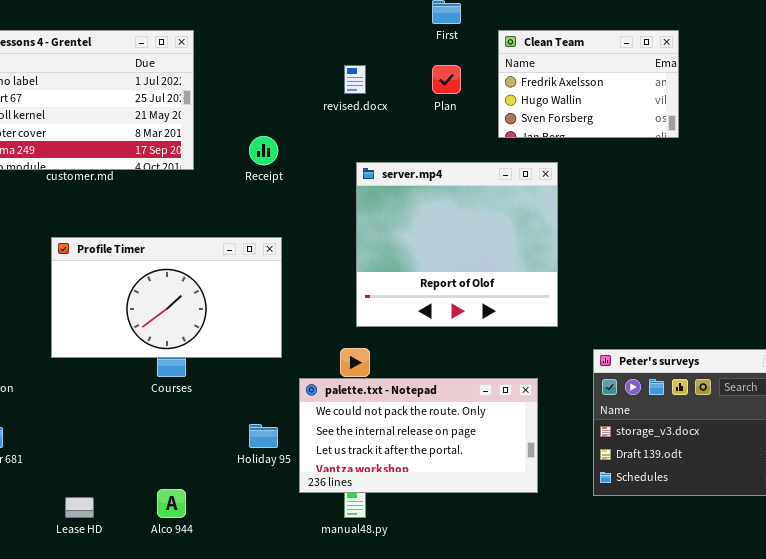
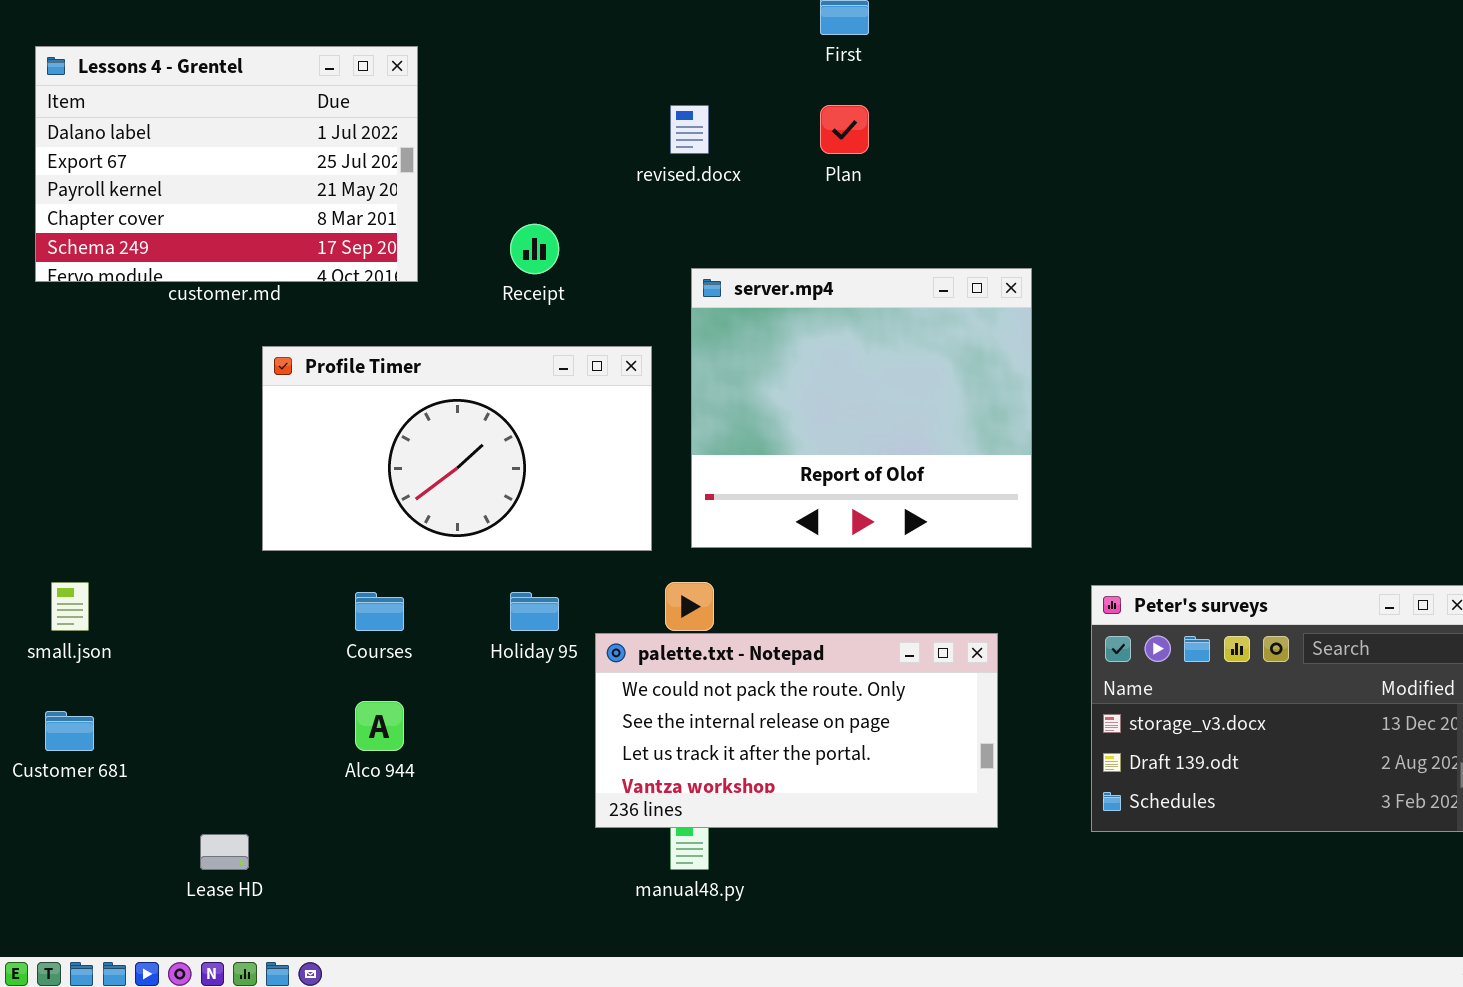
Clean Team: [498,30,679,138] -> none, closed
Profile Timer: [51,237,282,358] -> [262,346,652,551], moved
Holiday 95: [249,424,278,448] -> [510,592,559,631], moved
Alco 944: [157,489,186,518] -> [355,701,404,751], moved

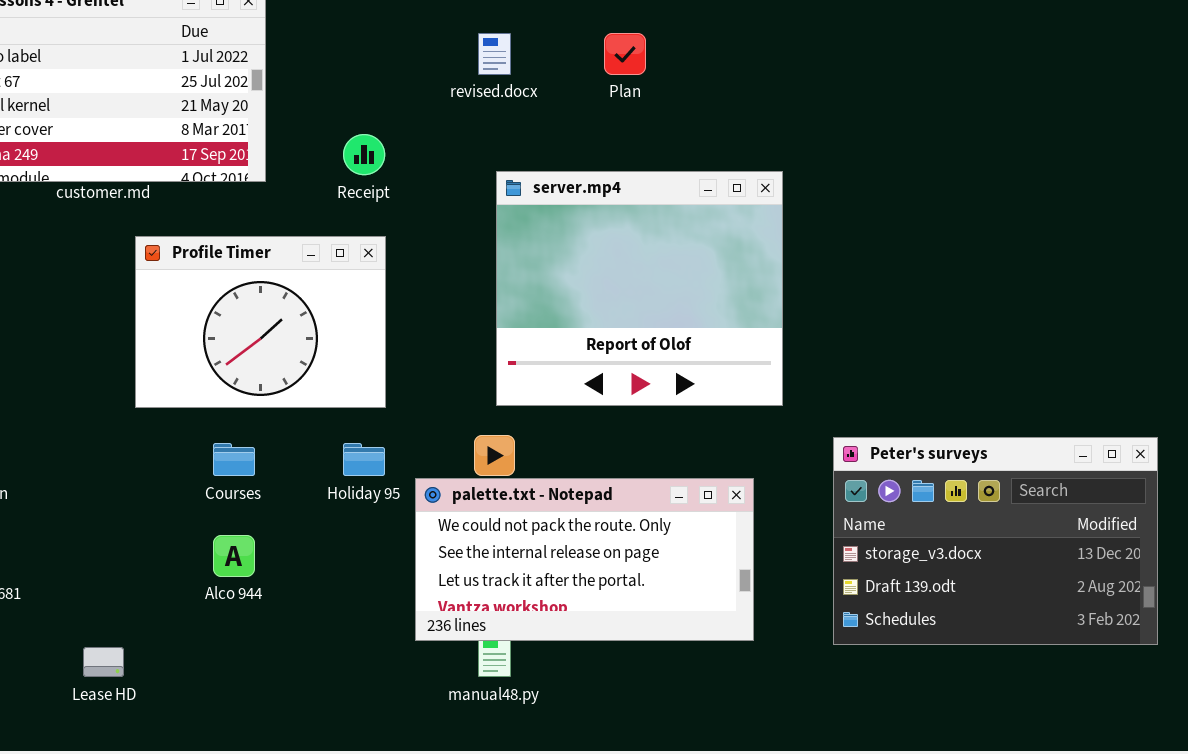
Profile Timer: [262,346,652,551] -> [135,236,386,408], resized

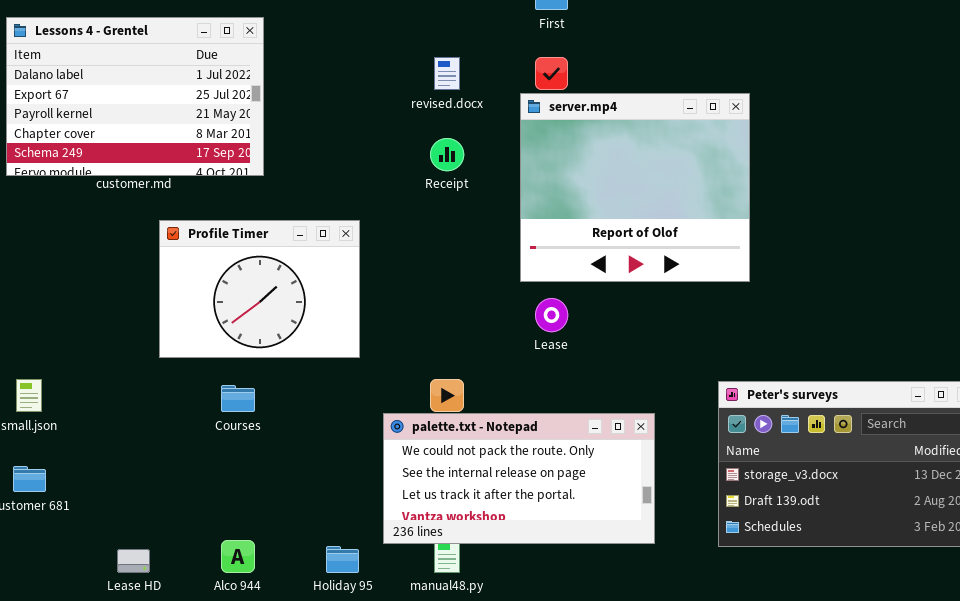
Receipt: [343,134,385,175] -> [430,138,464,171], moved
server.mp4: [496,171,783,406] -> [520,93,750,282], moved
Holiday 95: [343,443,385,476] -> [326,546,359,573], moved
Alco 944: [213,535,255,577] -> [221,540,255,573], moved

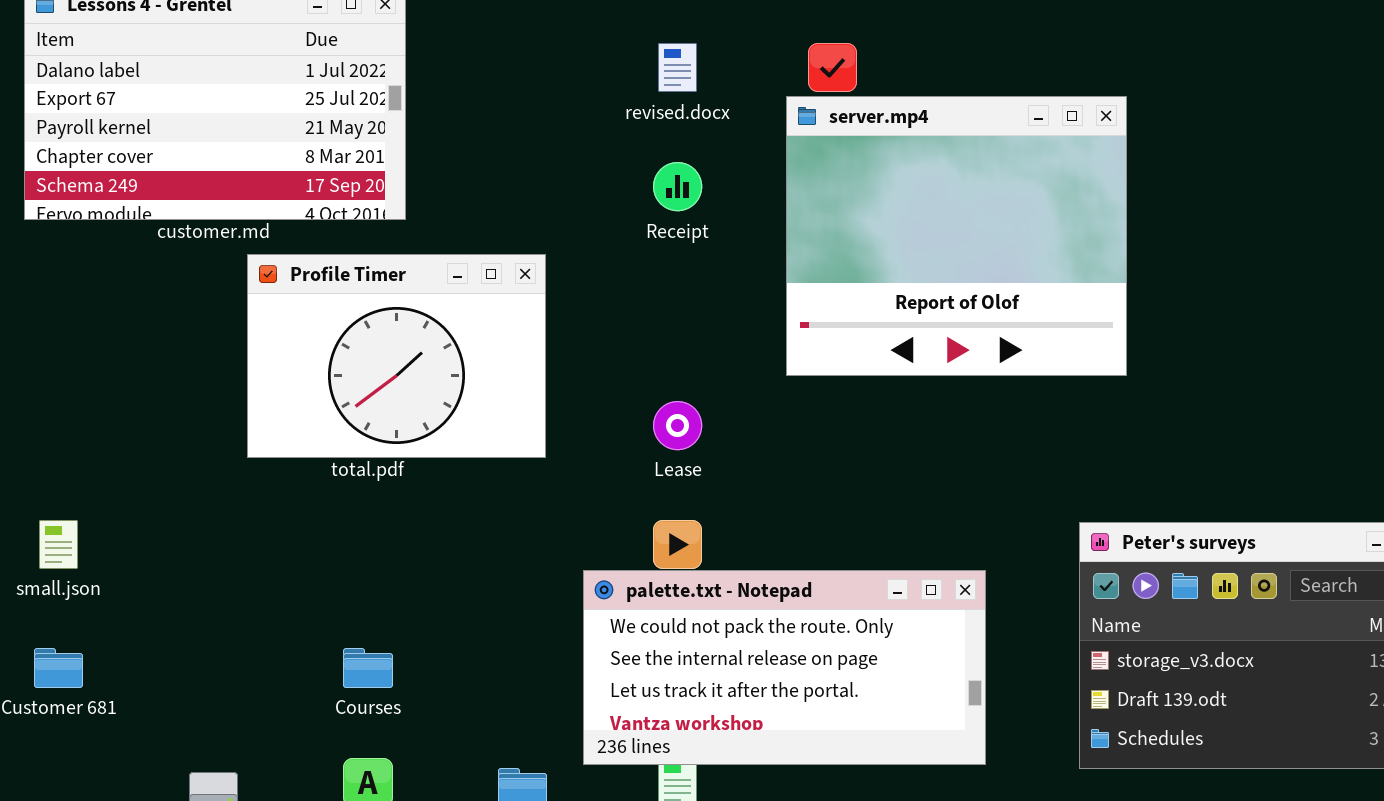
Profile Timer: [159,220,360,358] -> [247,254,546,458], moved
Lease: [535,298,568,332] -> [653,401,702,450], moved
Courses: [221,385,255,412] -> [343,648,393,688], moved

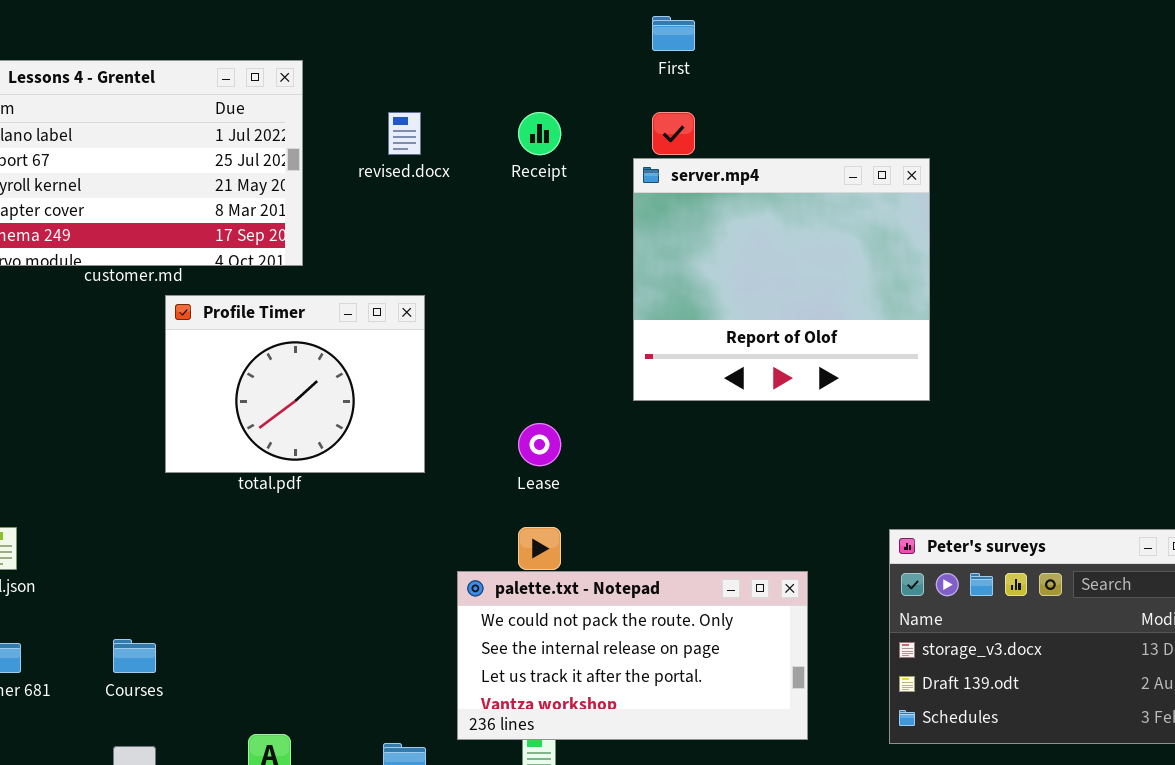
revised.docx: [658,43,697,92] -> [388,112,421,155], moved
Receipt: [653,162,702,211] -> [518,112,561,155], moved
Courses: [343,648,393,688] -> [113,639,156,673], moved

